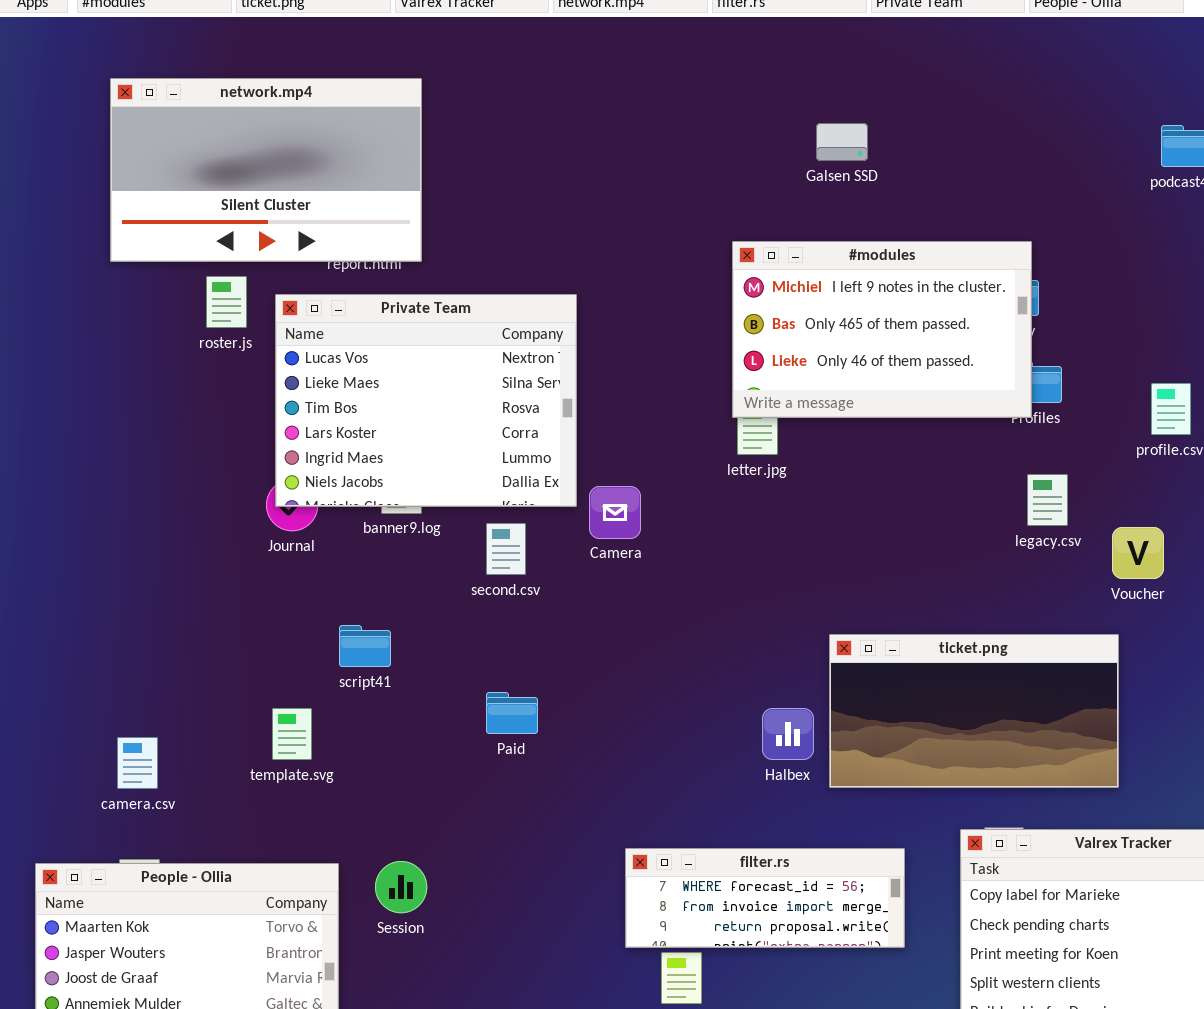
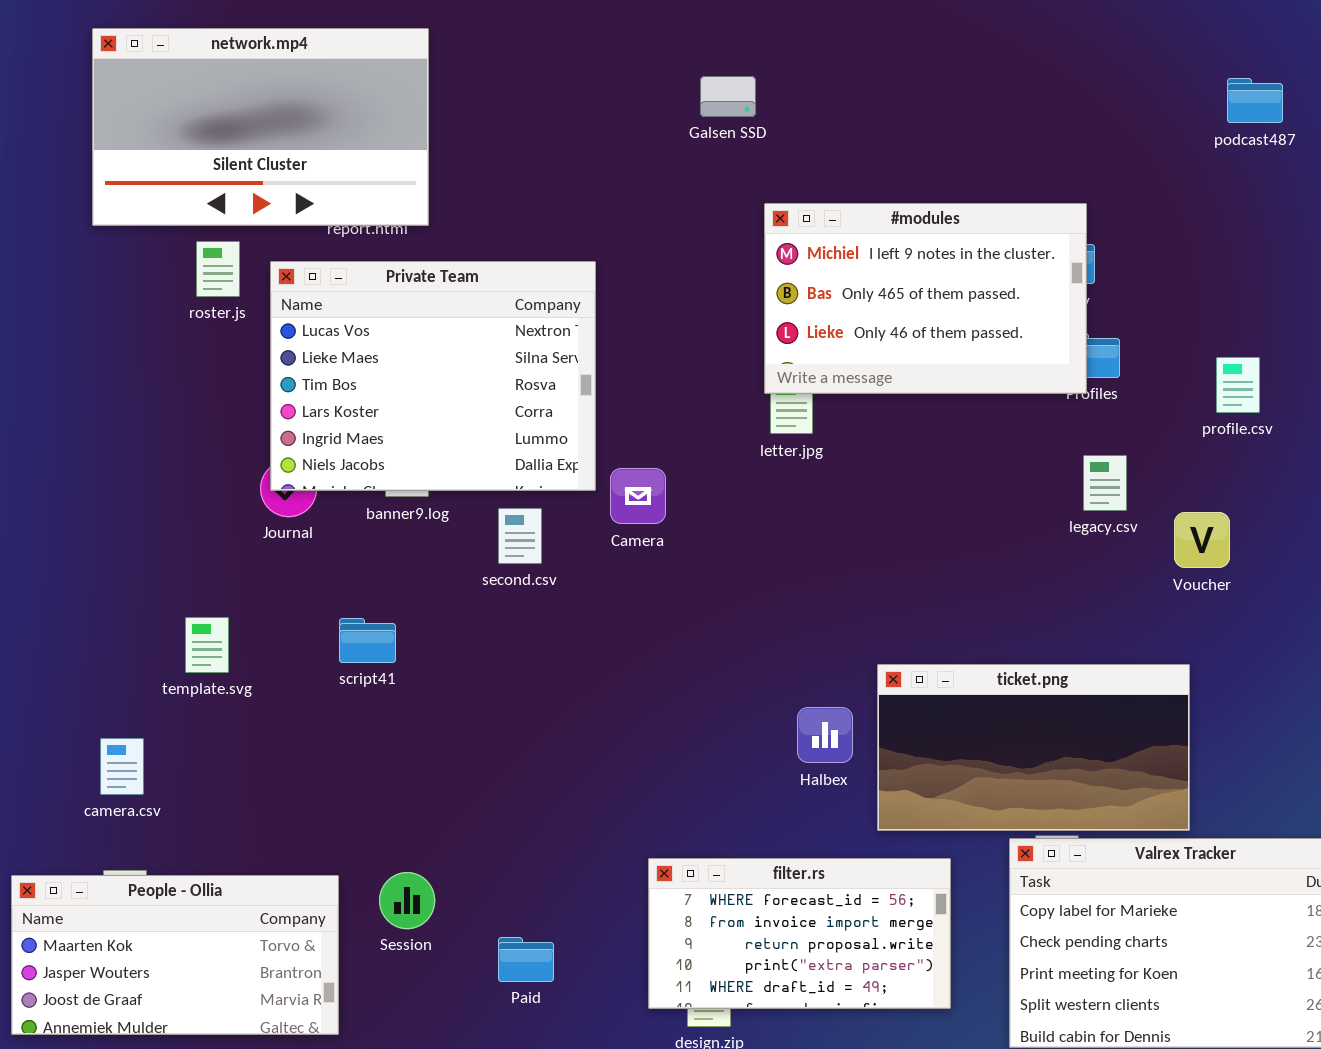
Galsen SSD: [816,123,868,161] -> [700,76,756,117], moved
ticket.png: [829,634,1119,788] -> [877,664,1190,831], moved
Paid: [486,692,538,734] -> [498,937,554,982], moved
template.svg: [272,708,312,760] -> [185,617,229,673], moved
filter.rs: [625,848,905,948] -> [648,858,951,1009], resized

